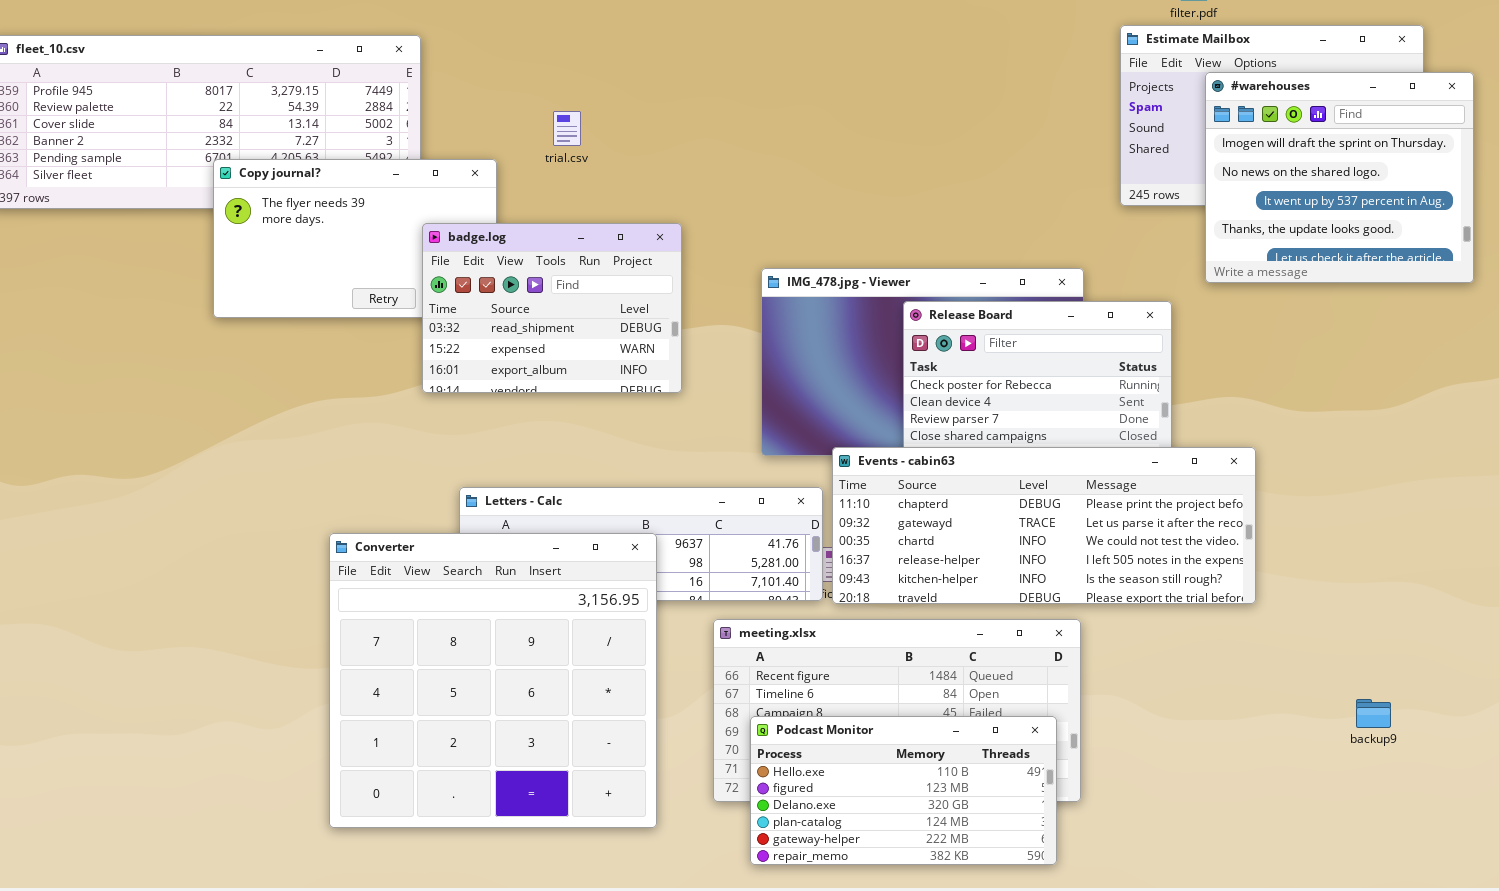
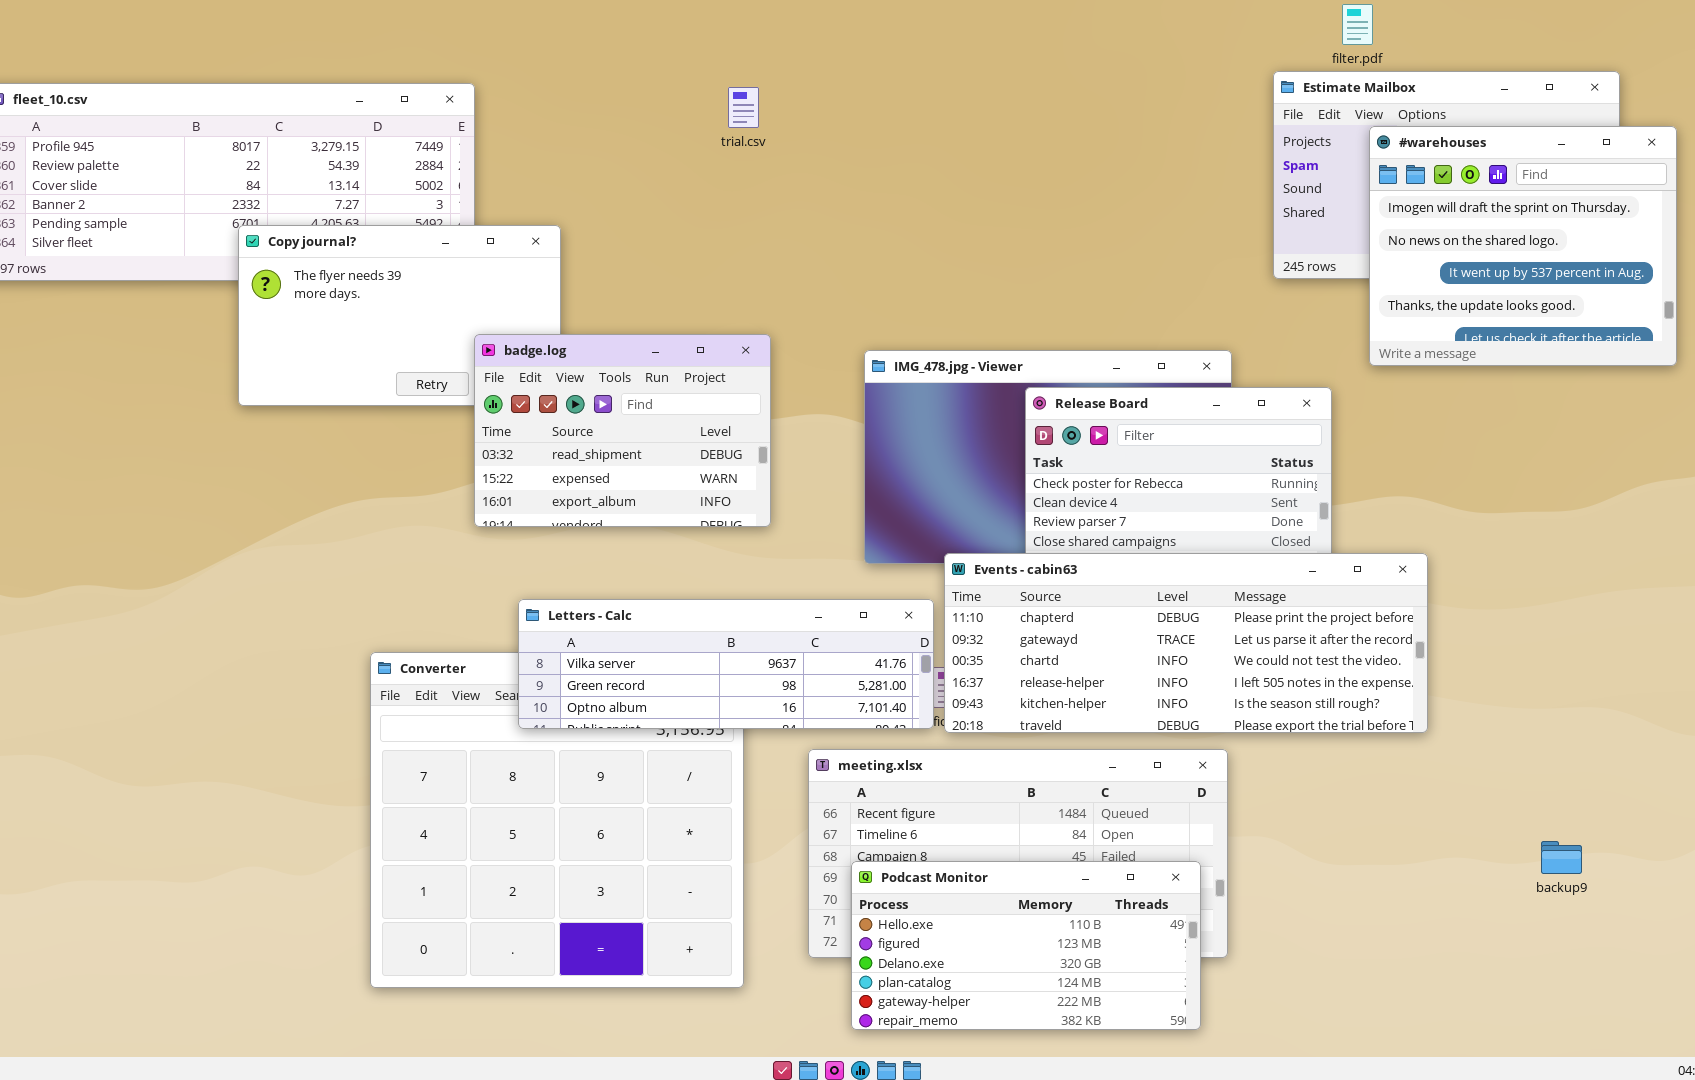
trial.csv: [553,111,581,146] -> [728,87,759,128], moved
badge.log: [422,223,682,393] -> [474,334,771,527], moved
Letters - Calc: [459,487,823,601] -> [518,599,934,729], raised

